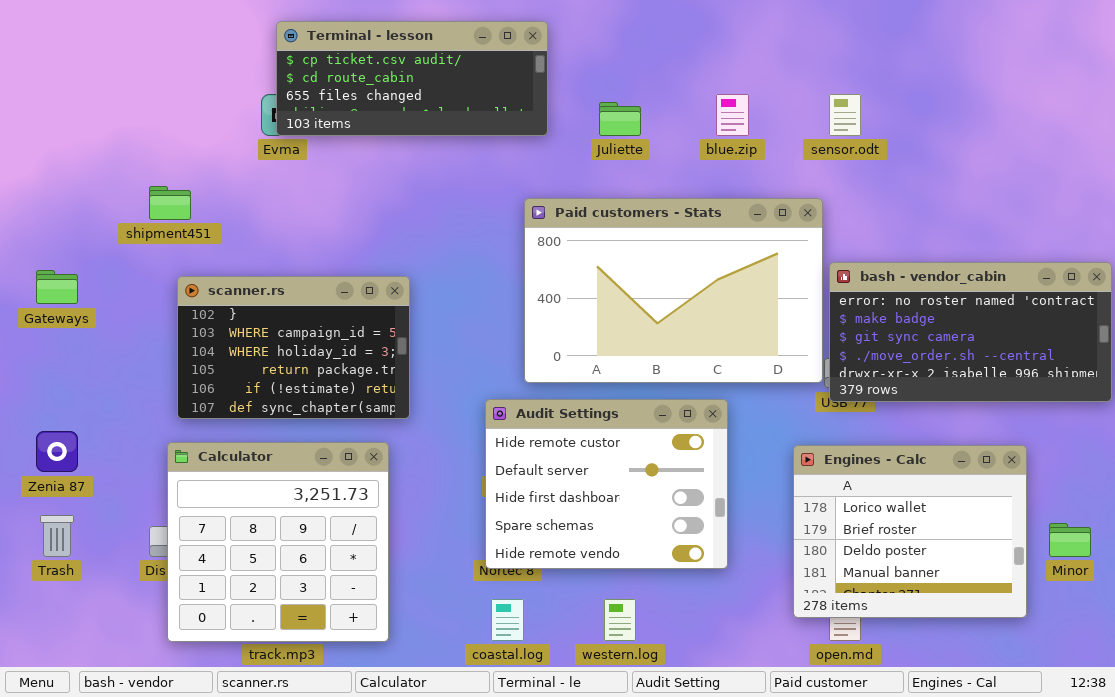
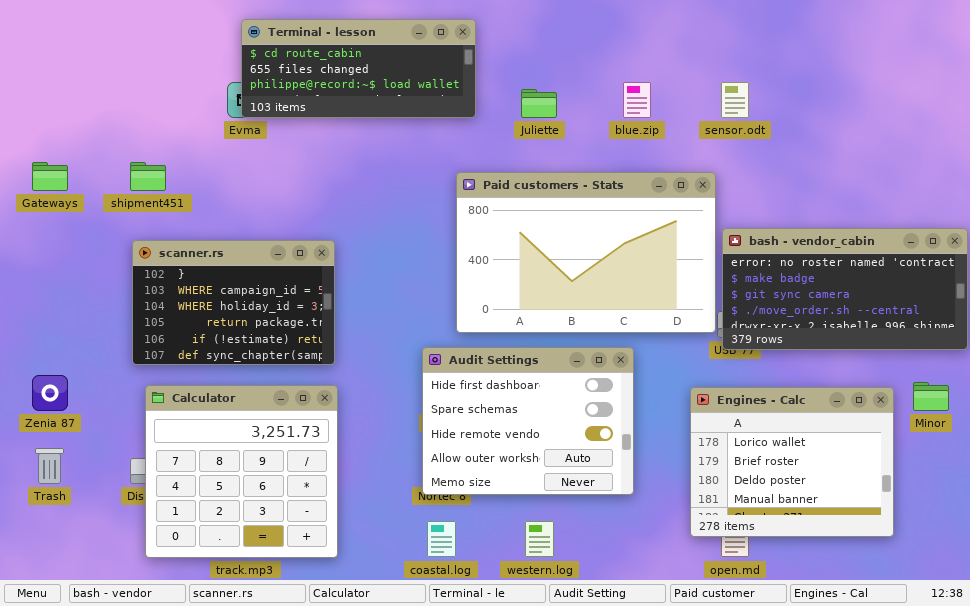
Terminal - lesson: [276,21,548,136] -> [241,19,476,118], scrolled down 1 row
Gateways: [36,270,78,304] -> [32,162,68,191], moved
scanner.rs: [177,276,410,419] -> [132,240,335,365], moved
Audit Settings: [485,399,728,569] -> [422,347,634,495], scrolled down 2 rows
Minor: [1049,523,1091,557] -> [913,382,949,411], moved

